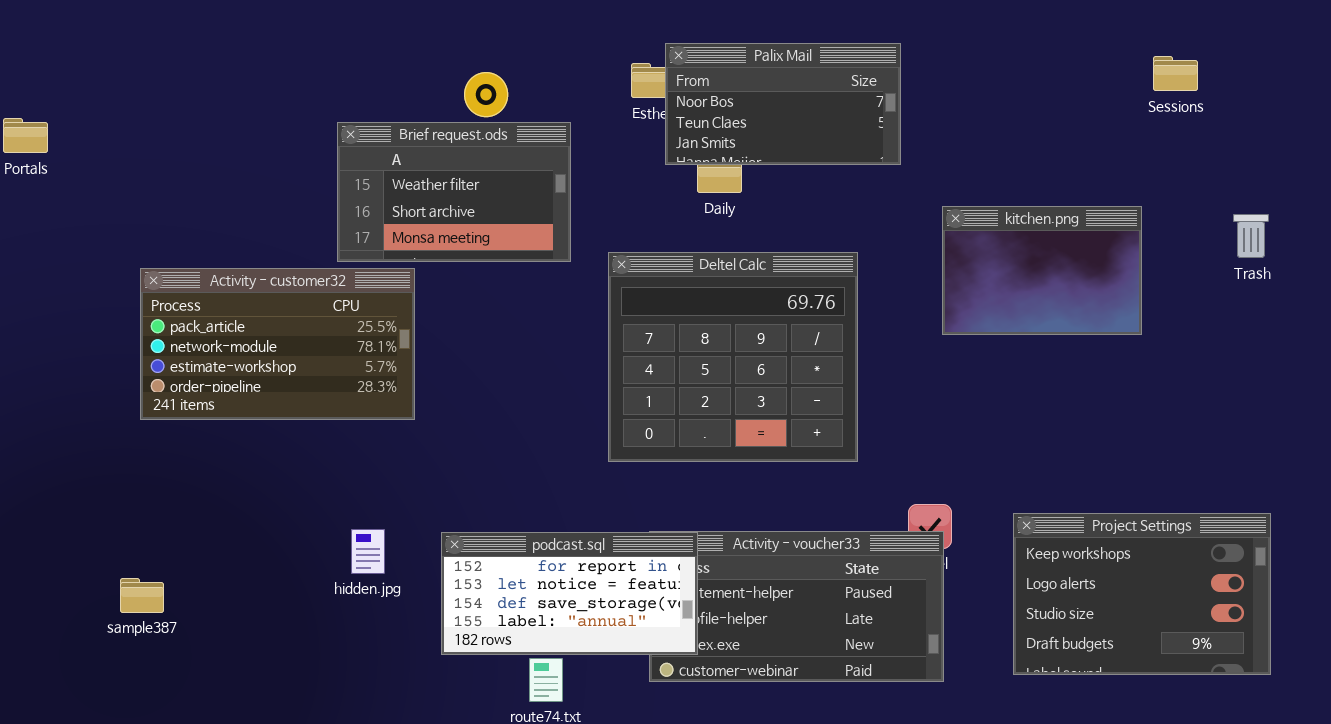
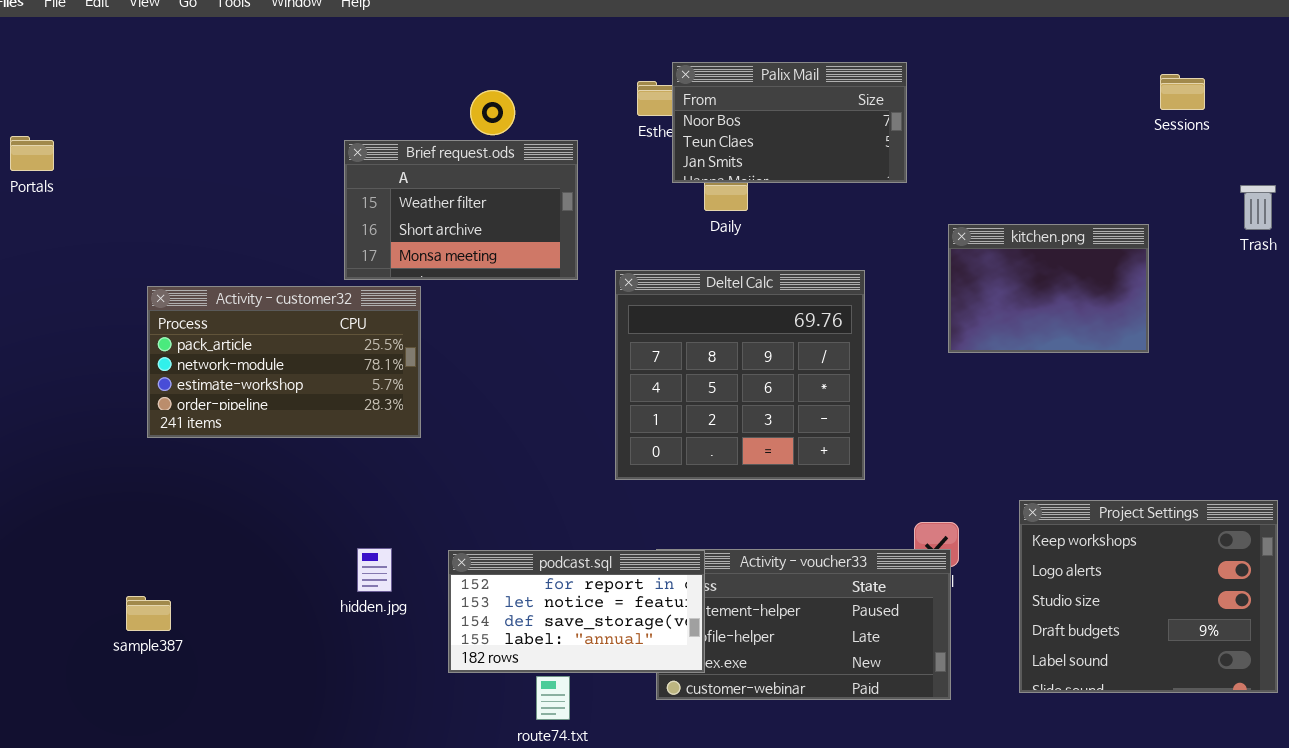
Trash: [1233,214,1269,258] -> [1240,185,1276,230], moved
Project Settings: [1013,513,1271,675] -> [1019,500,1278,693], resized

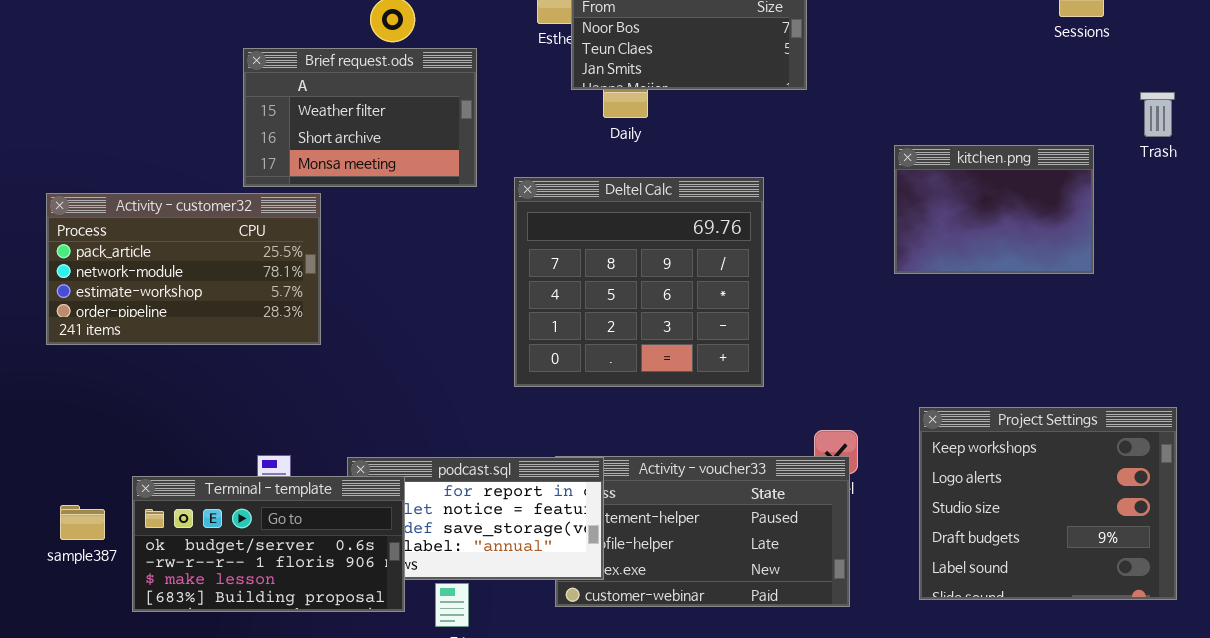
kitchen.png: [948,224,1149,353] -> [894,145,1094,274], moved
Terminal - template: none -> [132,476,405,612], opened
sample387: [126,596,171,631] -> [60,505,105,540], moved

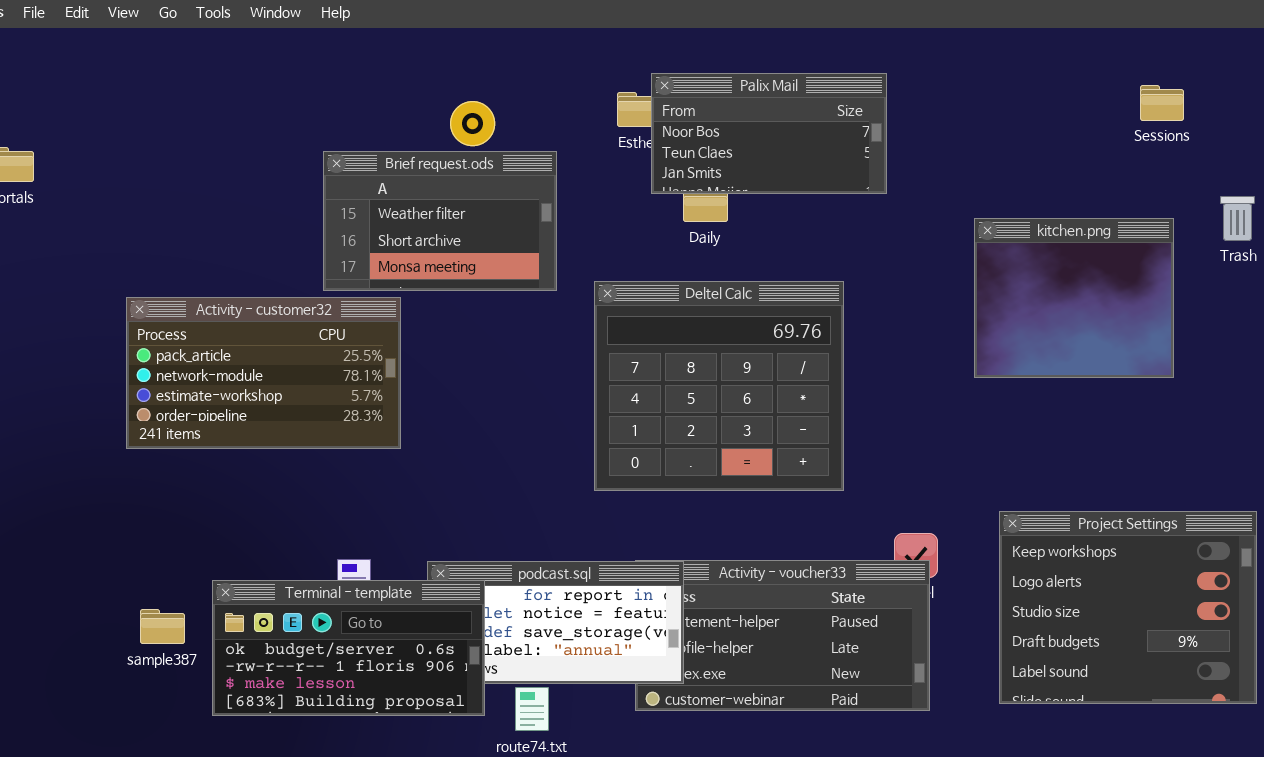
kitchen.png: [894,145,1094,274] -> [974,218,1174,378], resized

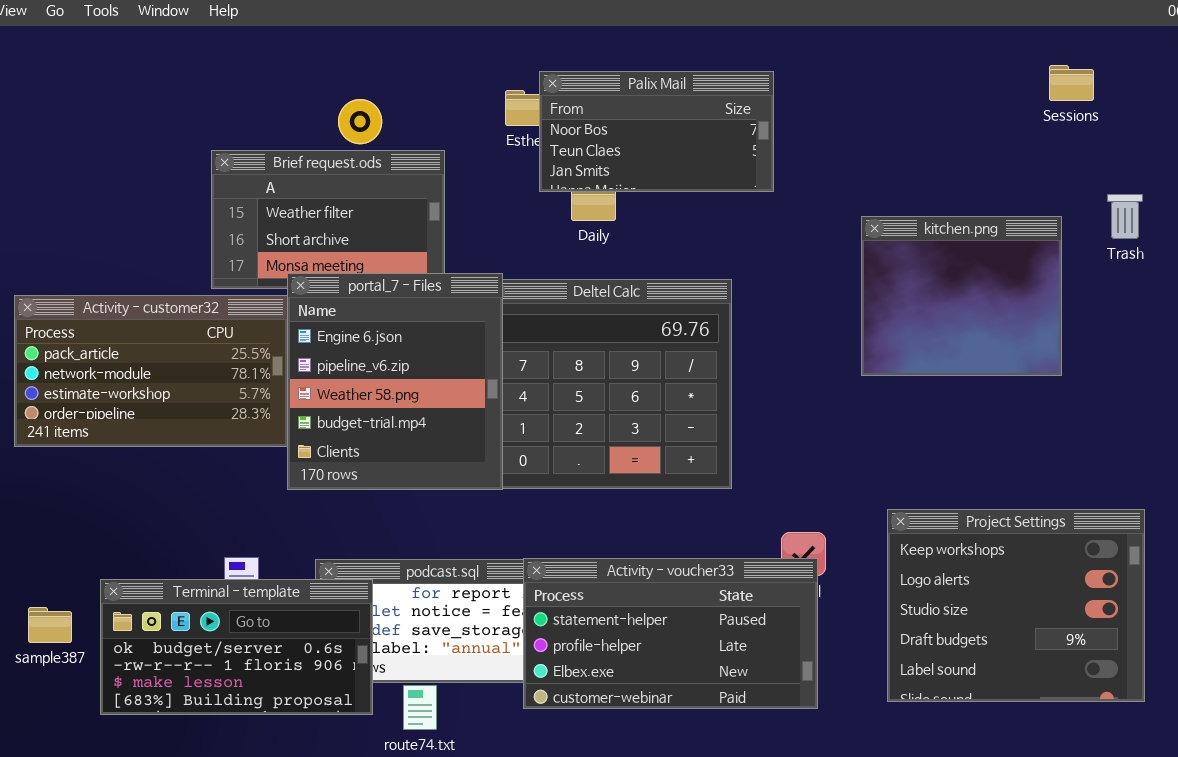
Sessions: [1140,85,1184,121] -> [1049,65,1094,101], moved
portal_7 - Files: none -> [287,273,503,490], opened
Activity - voucher33: [635,560,930,711] -> [523,558,818,709], raised

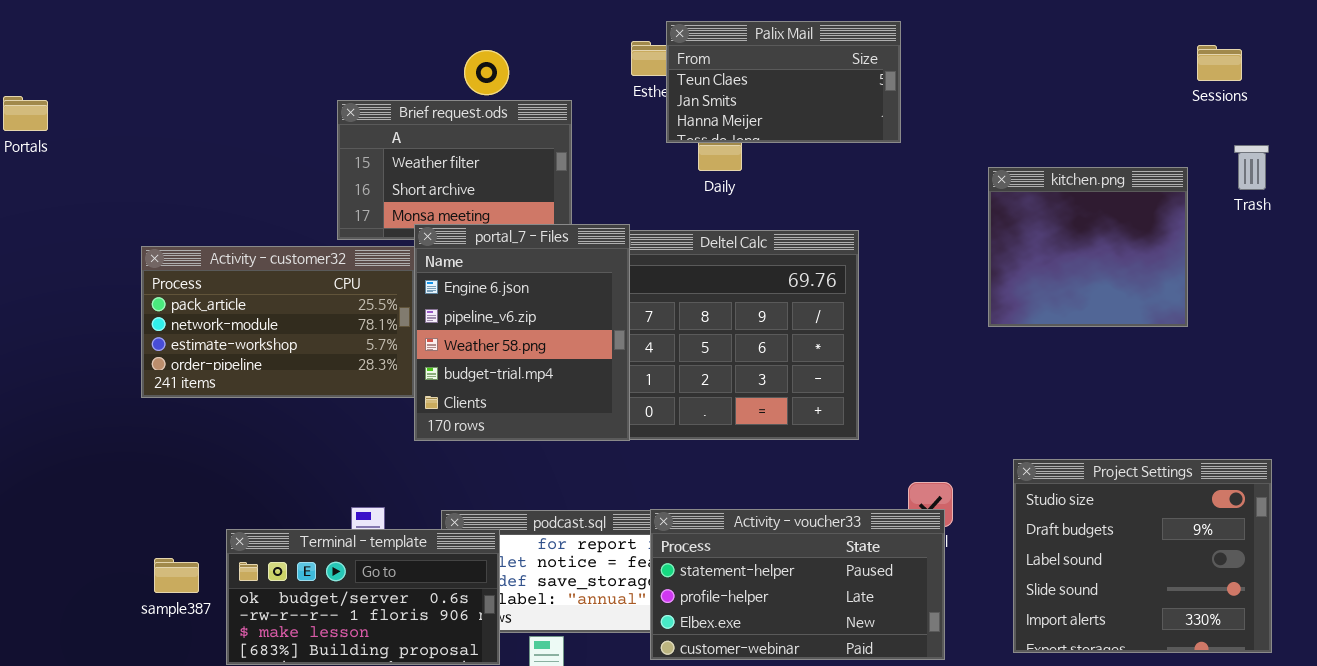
Sessions: [1049,65,1094,101] -> [1197,45,1242,81], moved
Palix Mail: [539,71,774,192] -> [666,21,901,143], scrolled down 1 row
Project Settings: [887,509,1145,702] -> [1013,459,1272,653], scrolled down 2 rows

